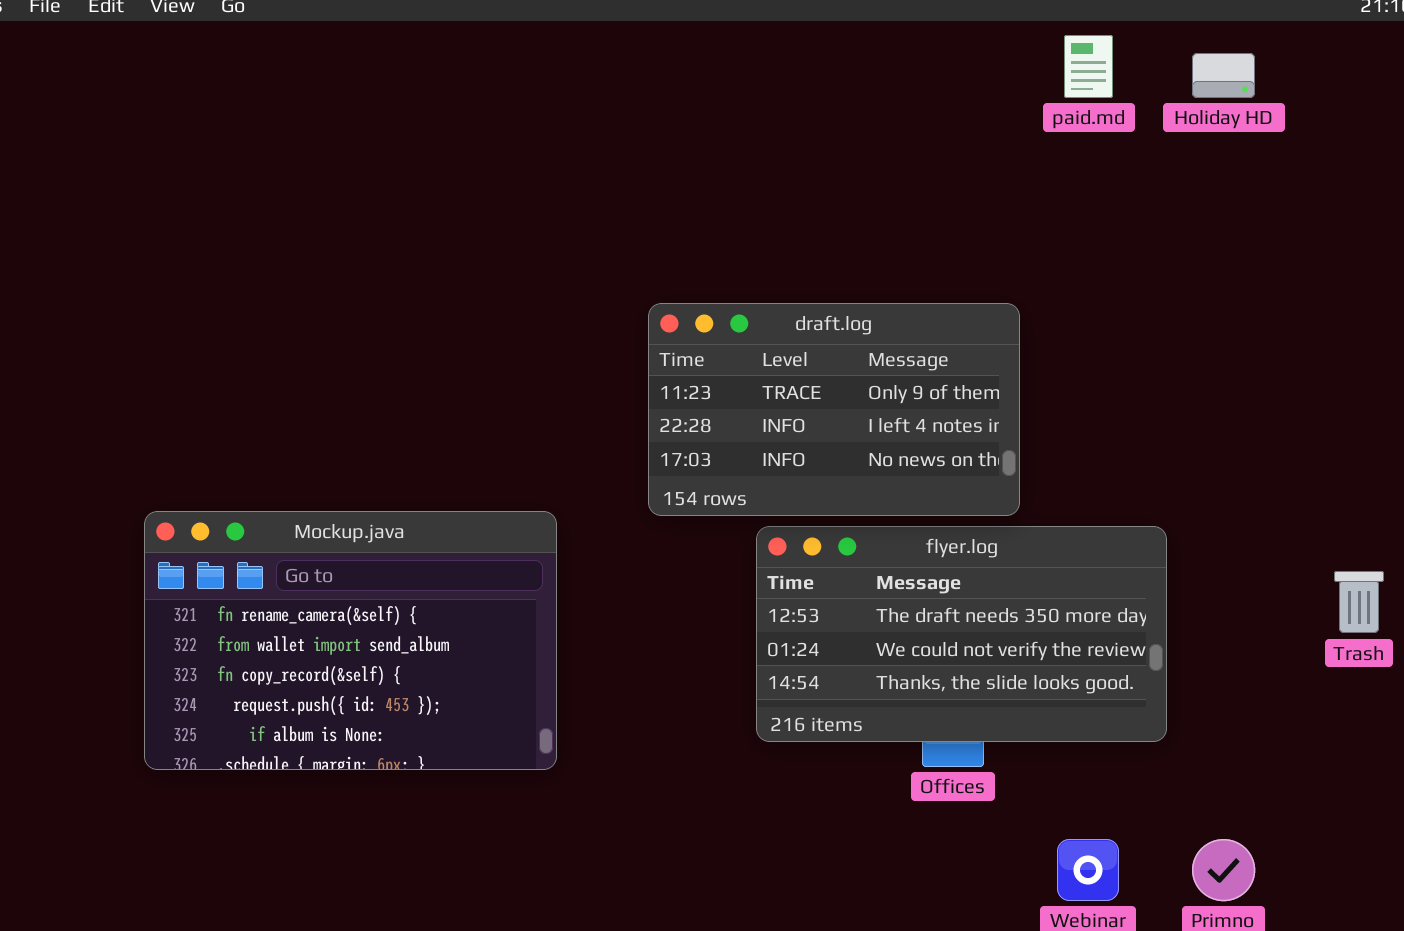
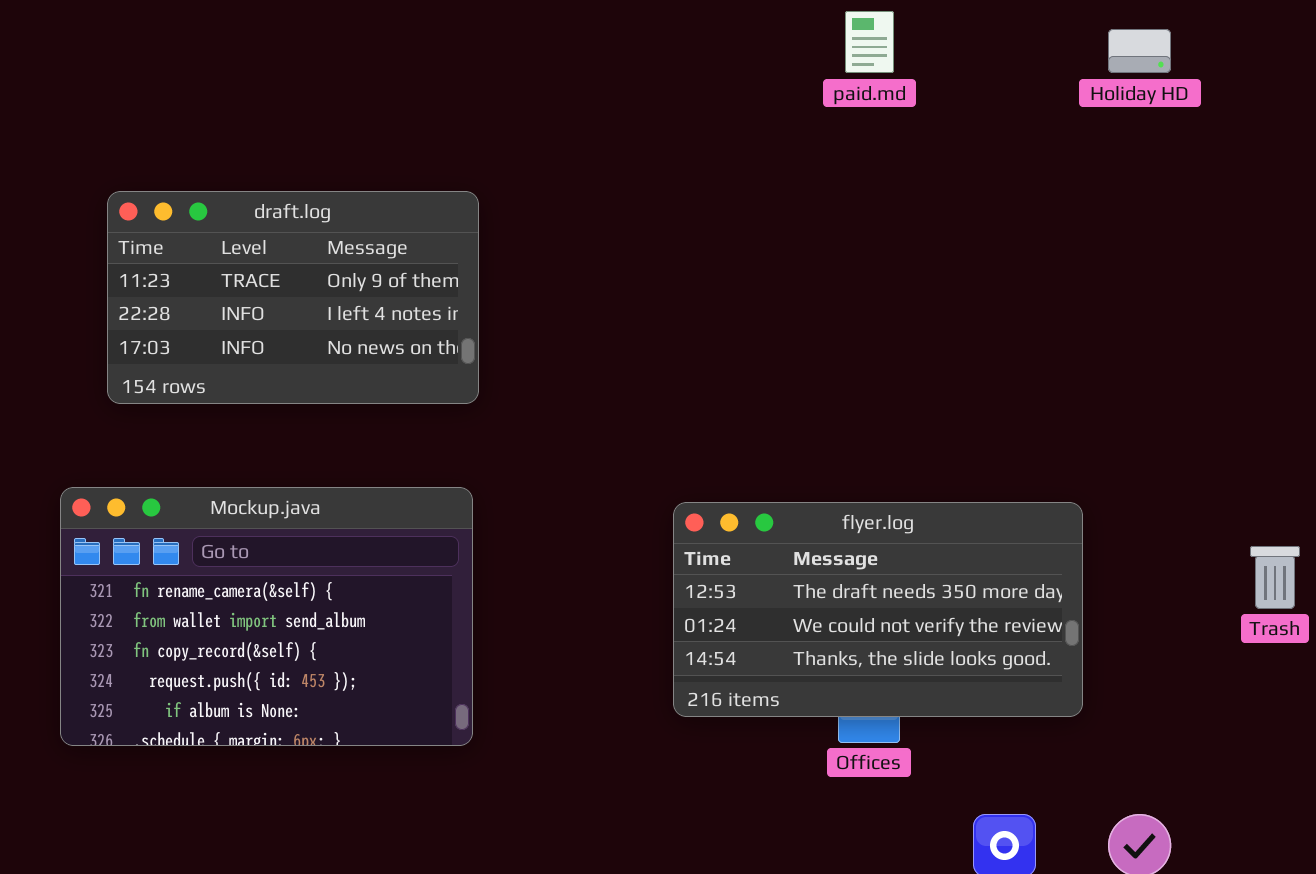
paid.md: [1064,35,1113,98] -> [845,11,894,73], moved
draft.log: [648,303,1020,516] -> [107,191,479,404], moved

